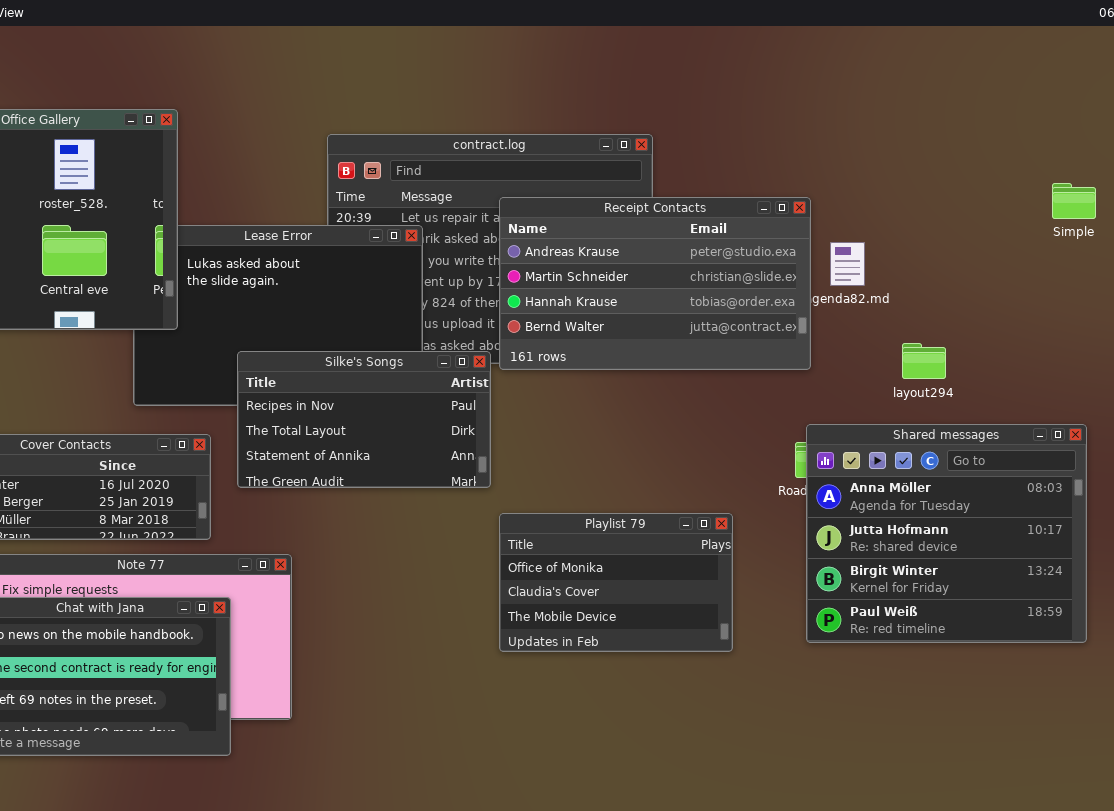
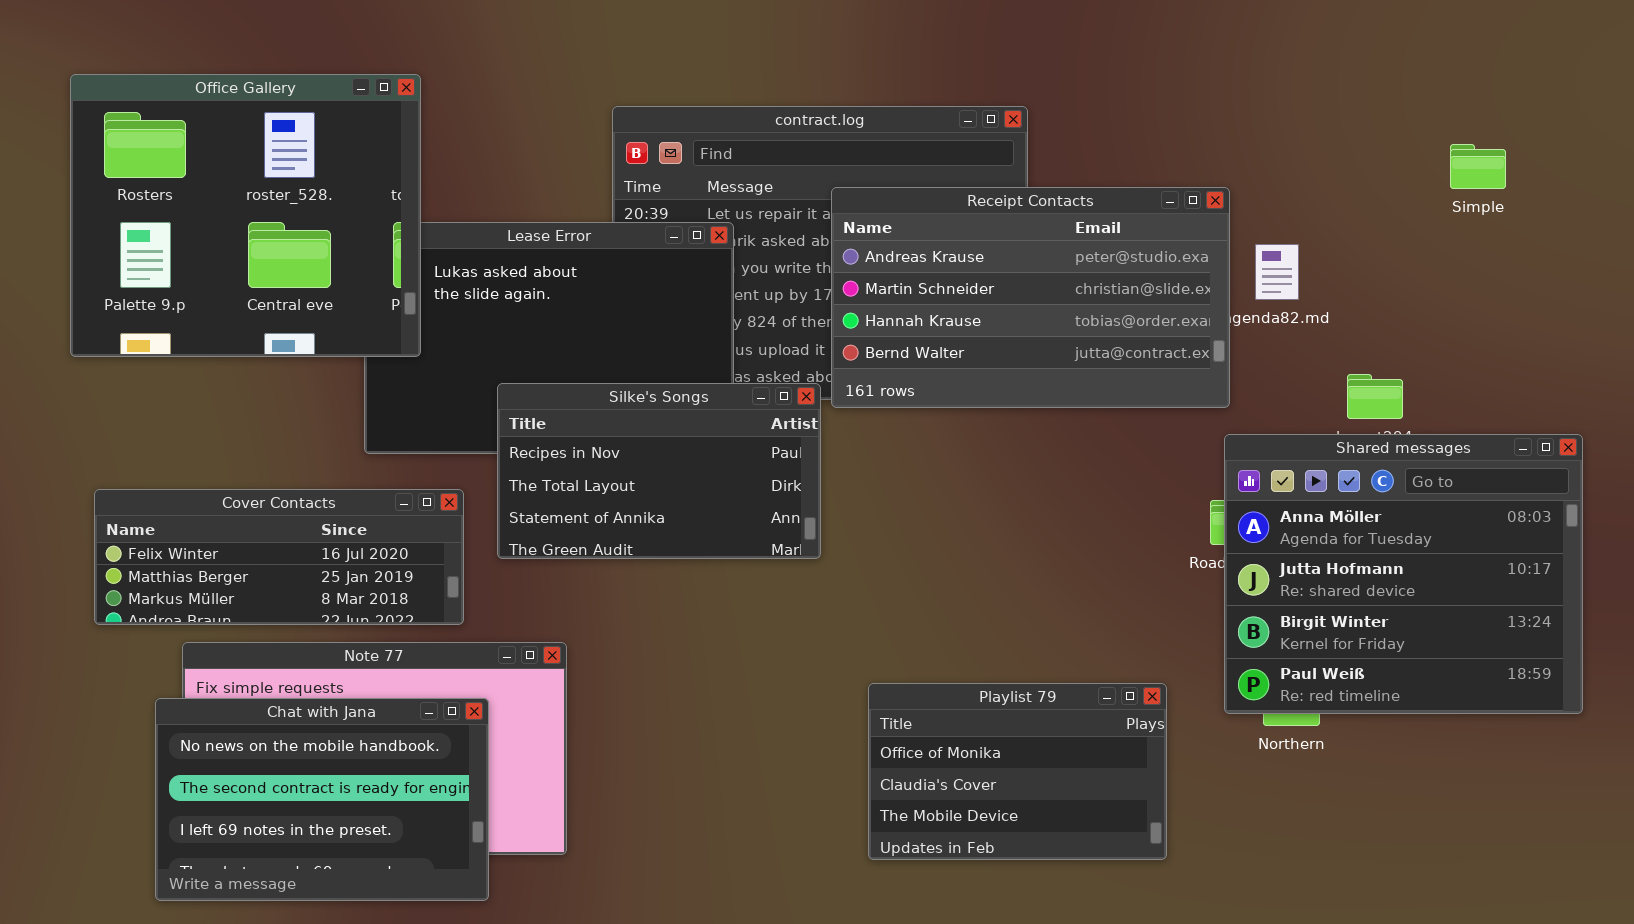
Simple: [1052,183,1096,219] -> [1450,144,1506,189], moved
Shared messages: [806,424,1087,643] -> [1224,434,1583,714], moved
Playlist 79: [499,513,733,652] -> [868,683,1167,860], moved

